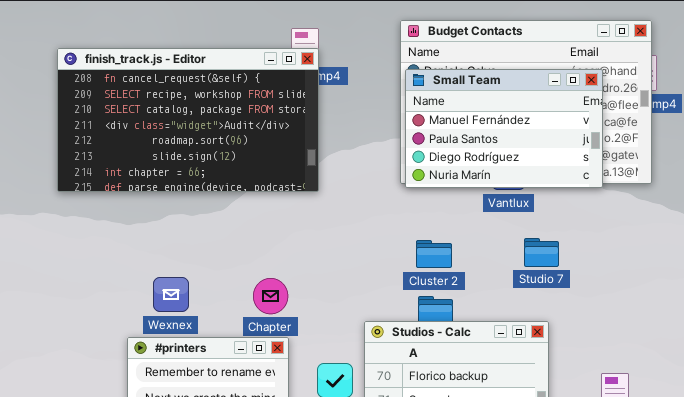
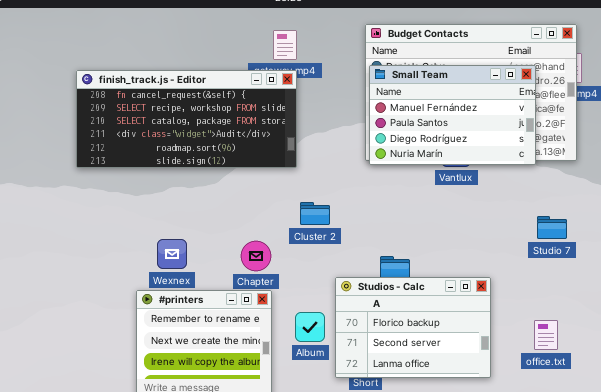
finish_track.js - Editor: [57,48,319,192] -> [76,70,297,168], resized
Studio 7: [524,238,559,267] -> [537,216,567,239], moved
Cluster 2: [416,240,452,268] -> [300,202,330,225], moved

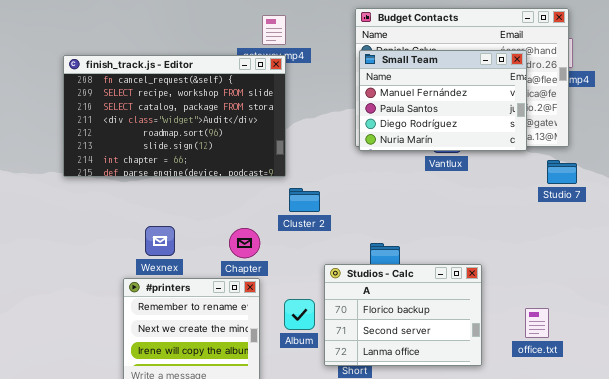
finish_track.js - Editor: [76,70,297,168] -> [63,55,286,177], resized
Studio 7: [537,216,567,239] -> [547,160,577,184], moved

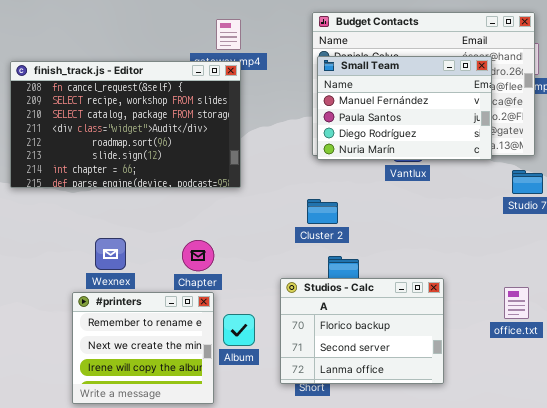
Cluster 2: [289,188,320,212] -> [307,199,338,224], moved
Album: [284,299,315,330] -> [223,314,255,346], moved
office.txt: [525,308,549,338] -> [504,287,529,319], moved

